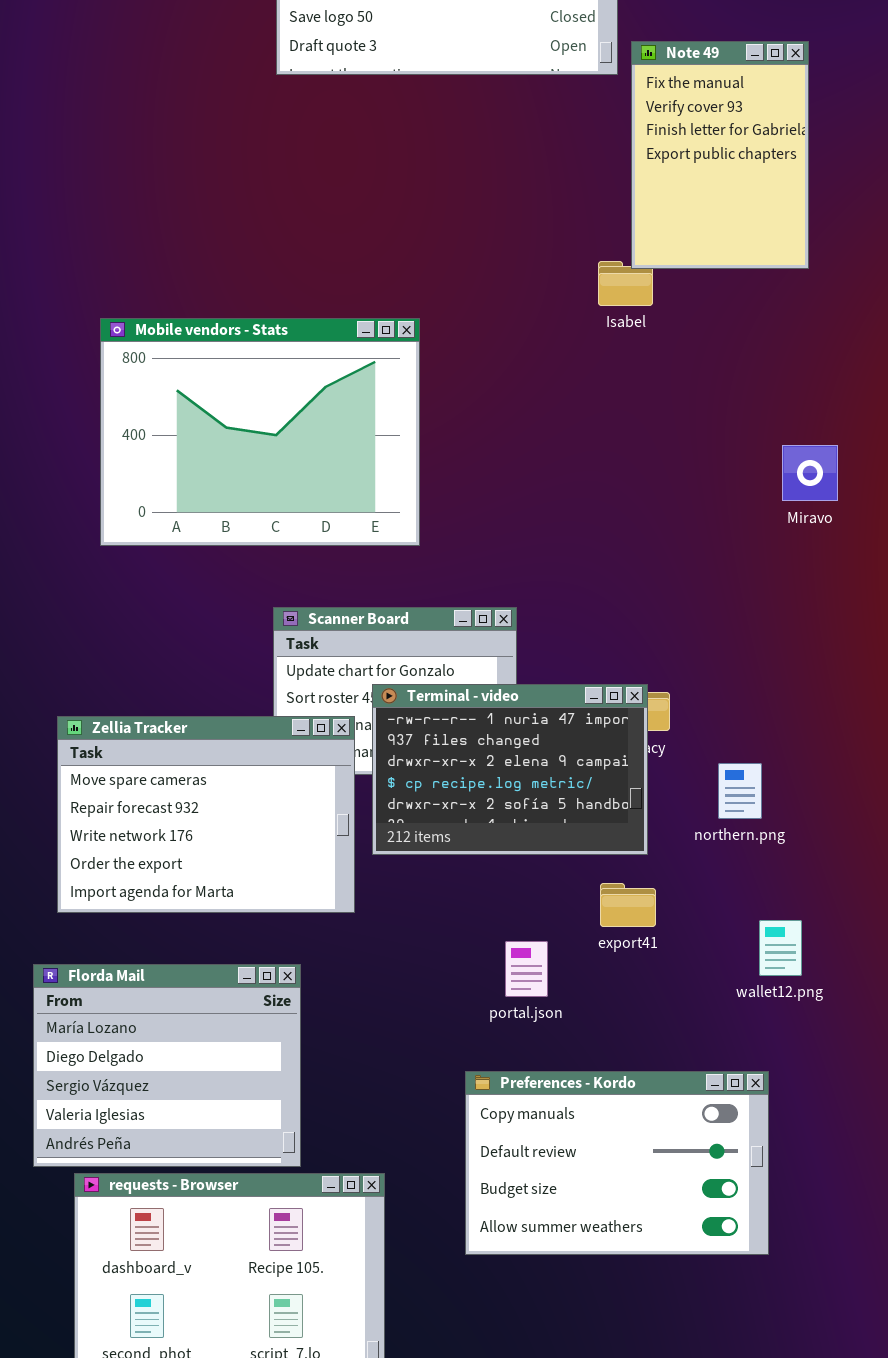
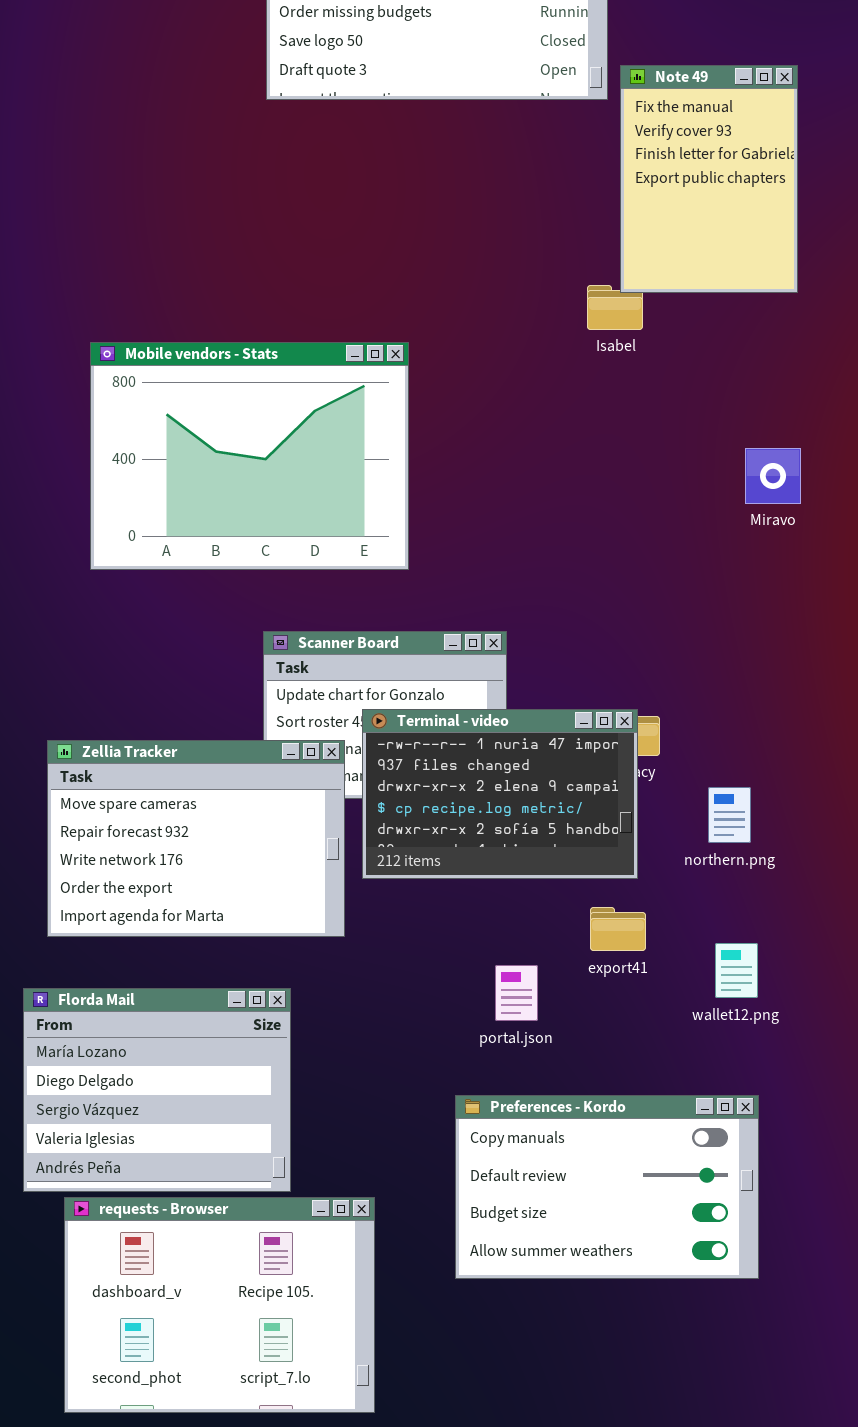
Miravo: [782,445,838,501] -> [745,448,801,504], moved
wallet12.png: [759,920,802,976] -> [715,943,758,998], moved

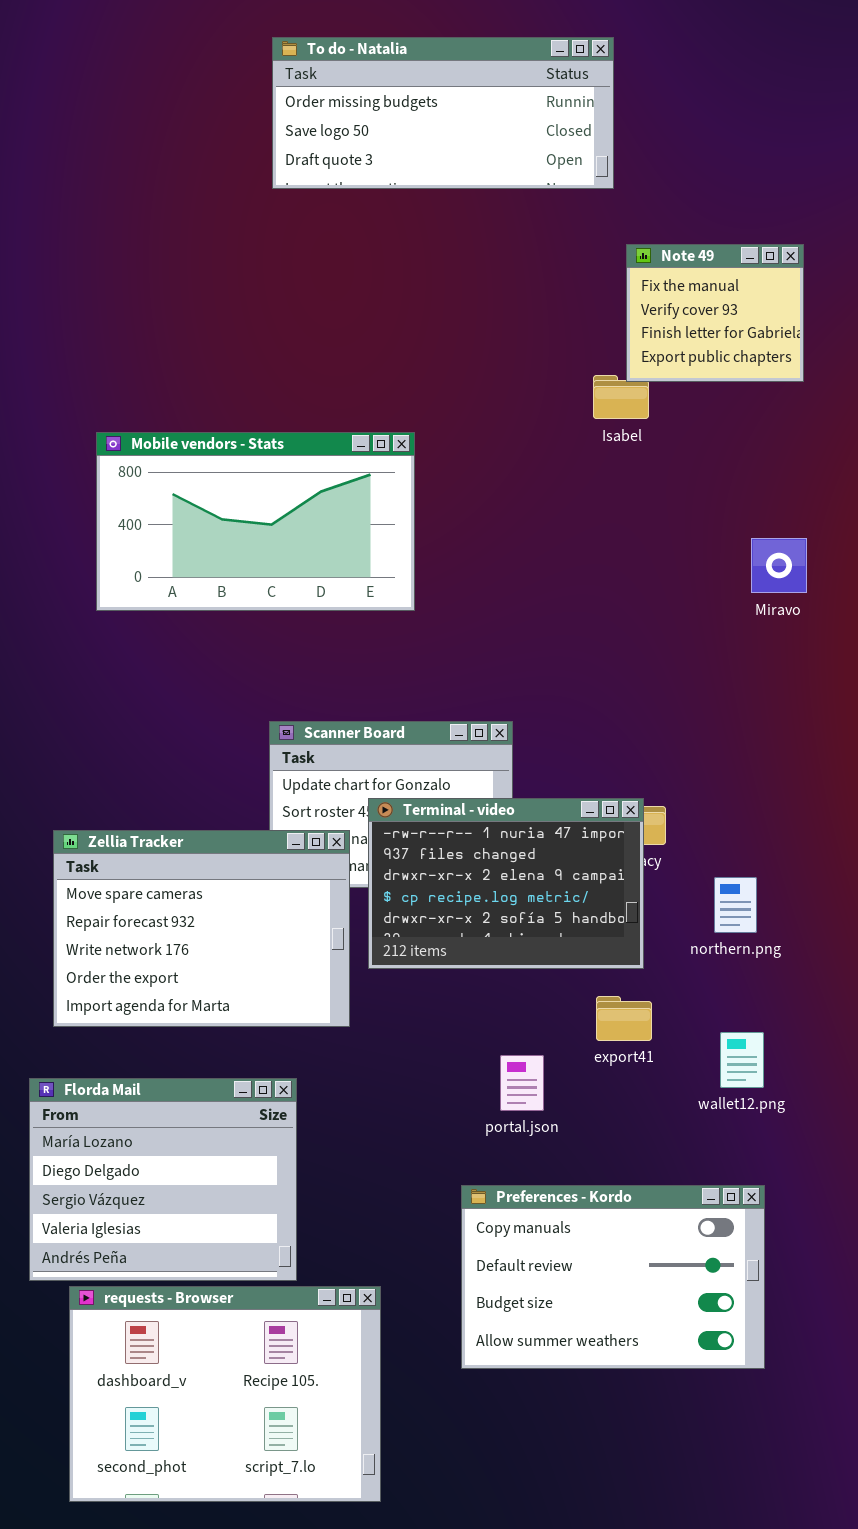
Note 49: [620,65,798,293] -> [626,244,804,382], resized
Mobile vendors - Stats: [90,342,409,570] -> [96,432,415,611], resized

